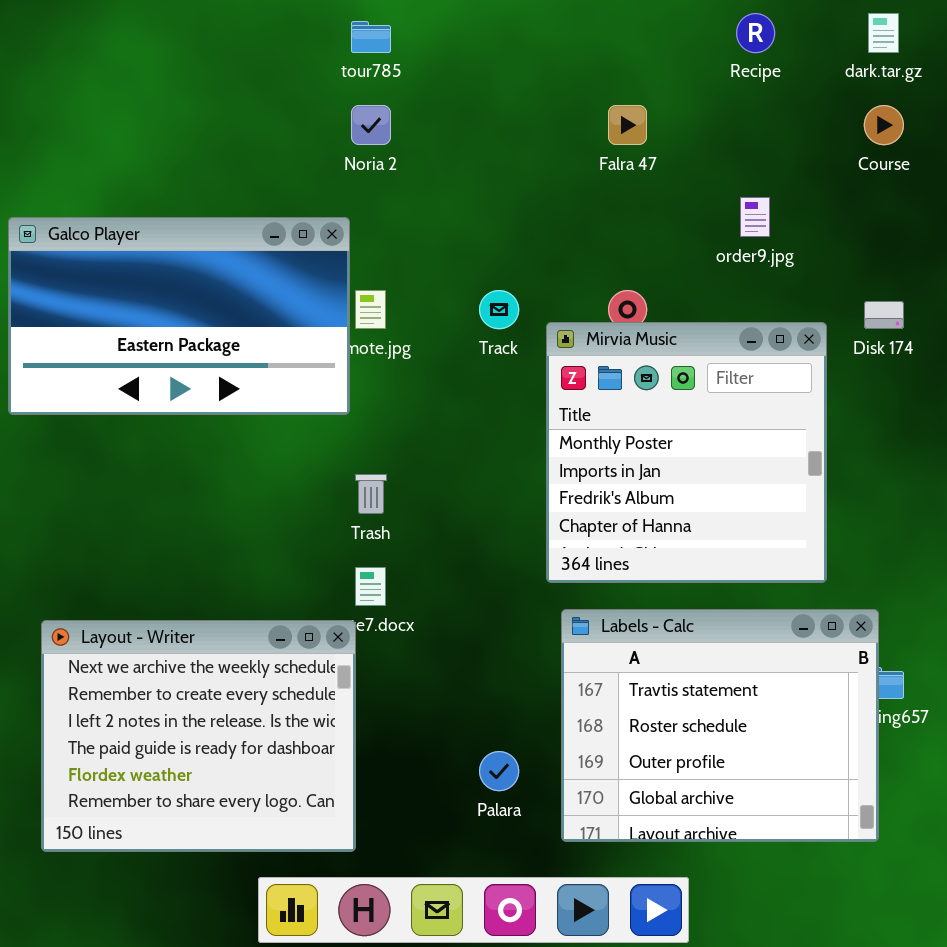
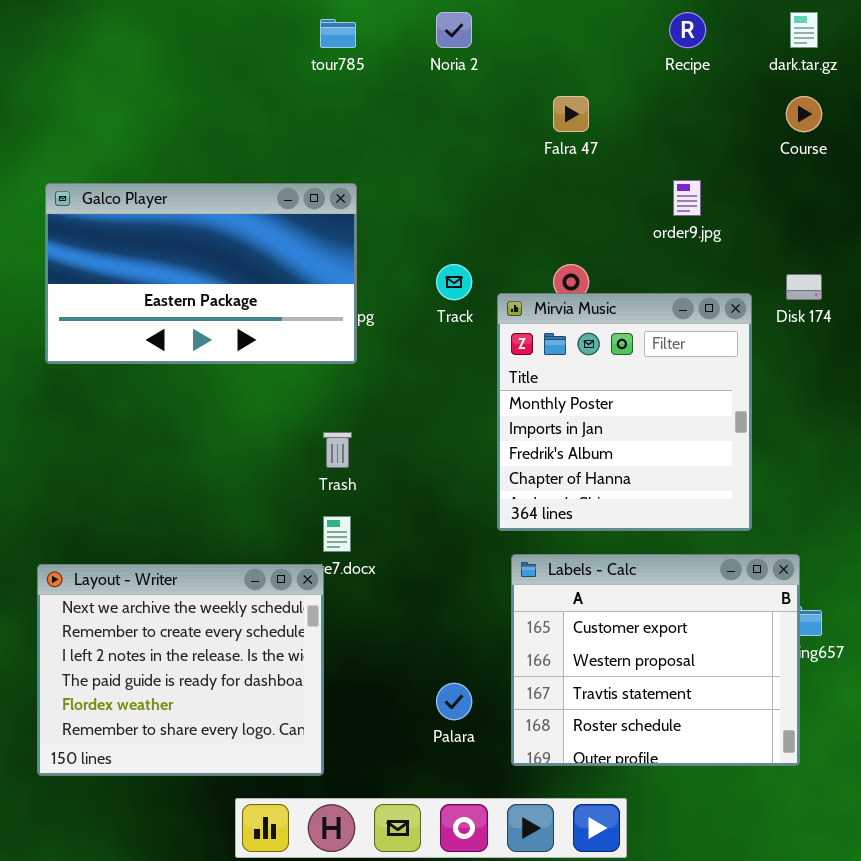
Noria 2: [351,105,391,145] -> [436,12,472,48], moved
Galco Player: [8,217,350,415] -> [45,183,357,364], moved
Labels - Calc: [561,609,879,842] -> [511,554,800,766], scrolled up 2 rows

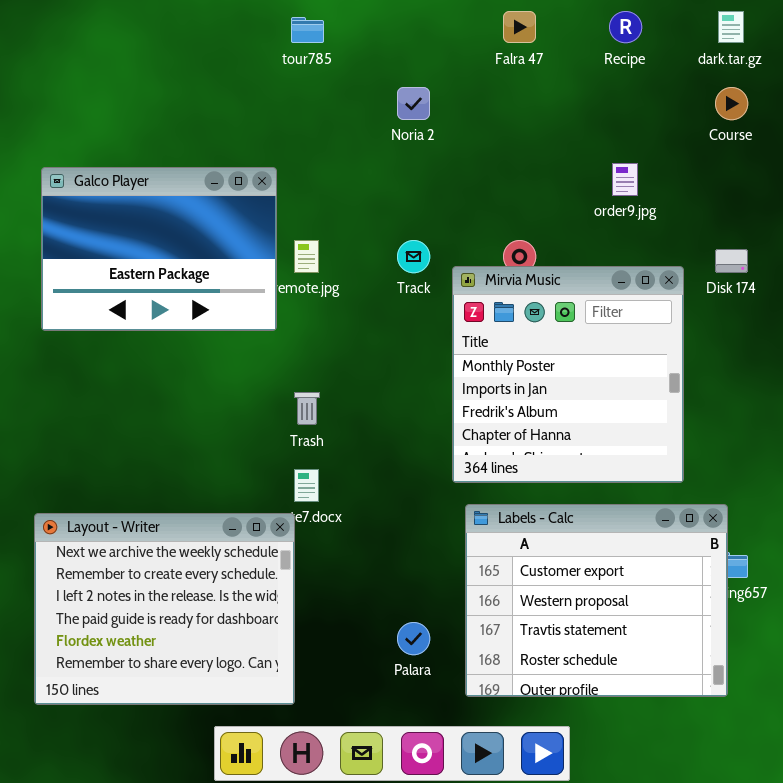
Noria 2: [436,12,472,48] -> [397,87,430,120], moved
Falra 47: [553,96,589,132] -> [503,11,536,43], moved
Galco Player: [45,183,357,364] -> [41,167,277,331], resized

